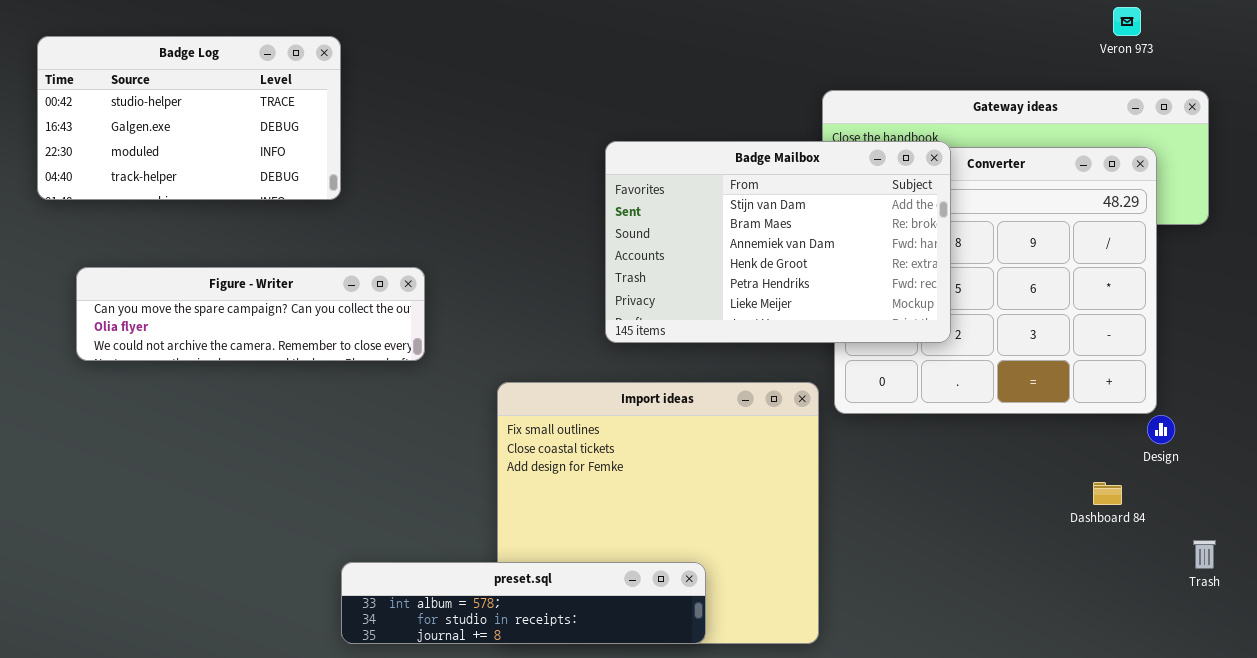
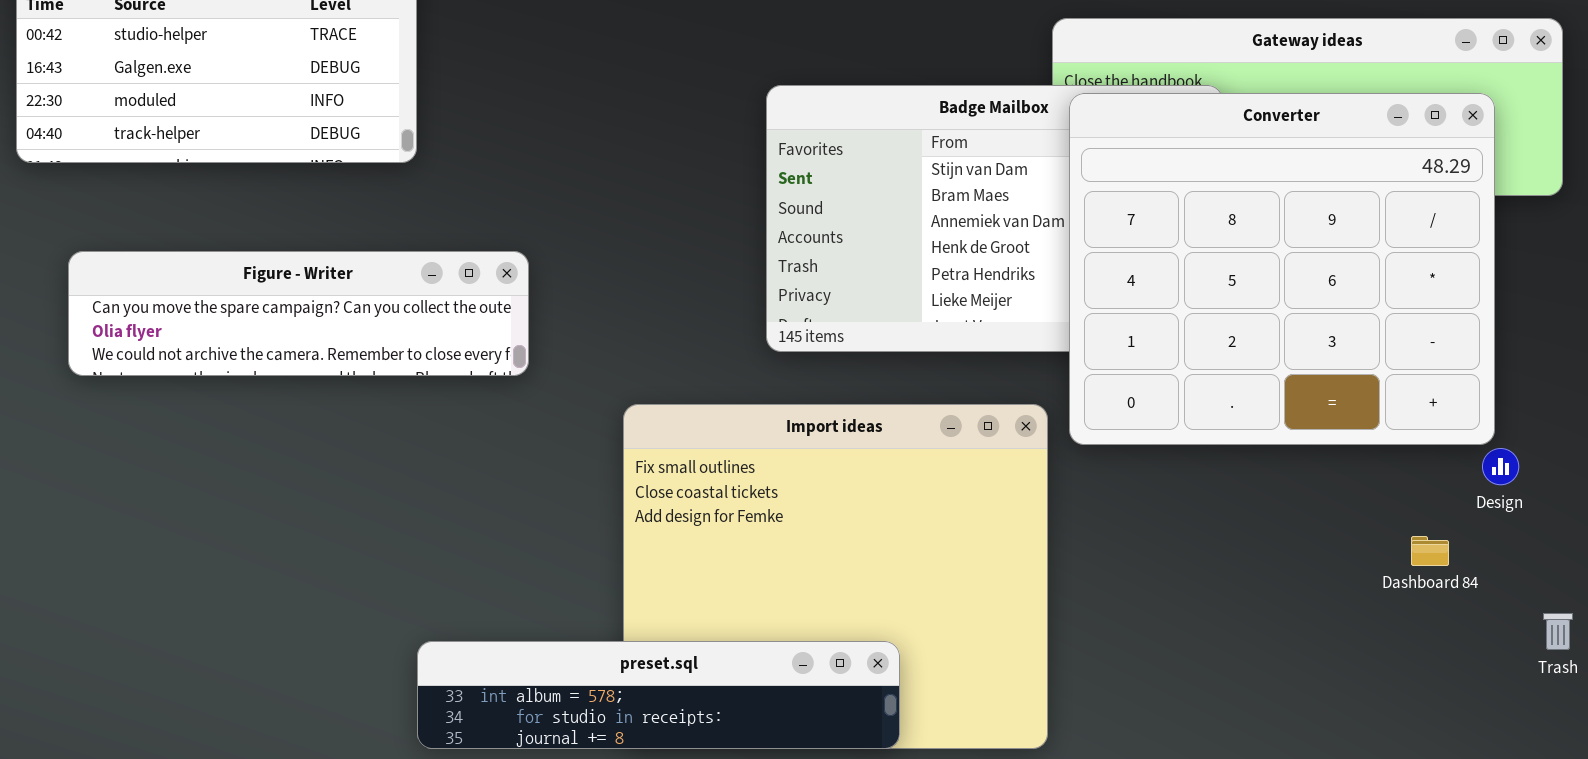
Converter: [834,147,1157,414] -> [1069,93,1495,445], raised

